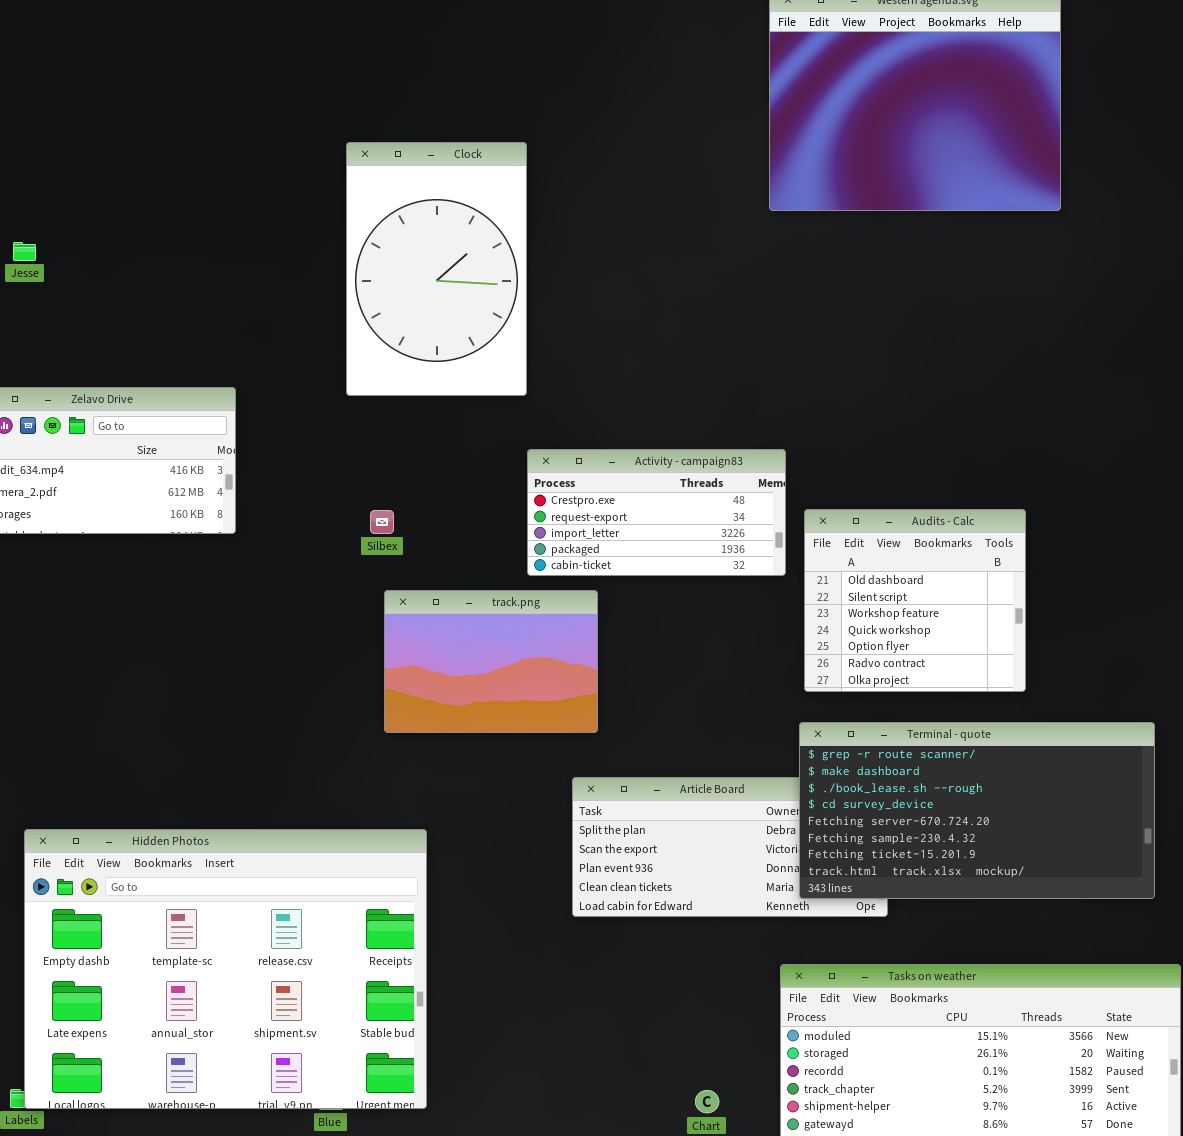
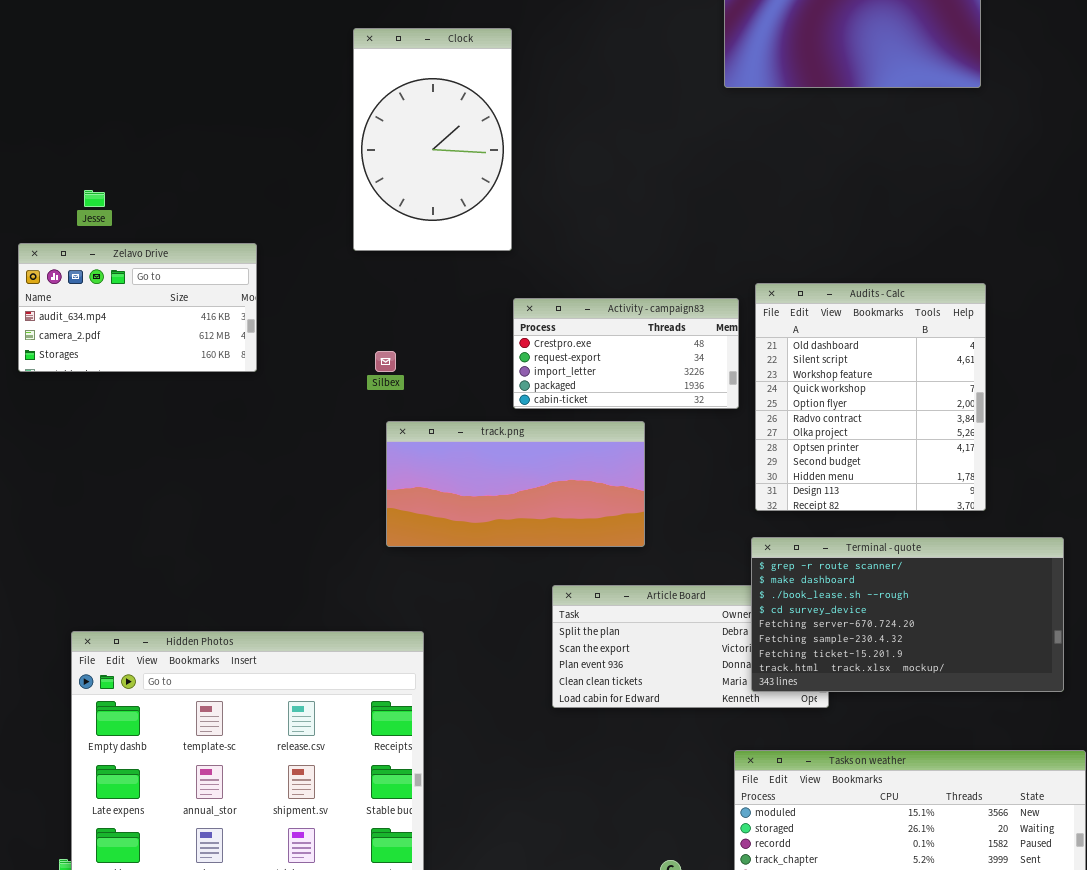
Jesse: [13,242,36,261] -> [84,190,105,207], moved
Audits - Calc: [804,509,1026,692] -> [755,283,986,511], resized
track.png: [384,590,598,733] -> [386,421,645,547], resized

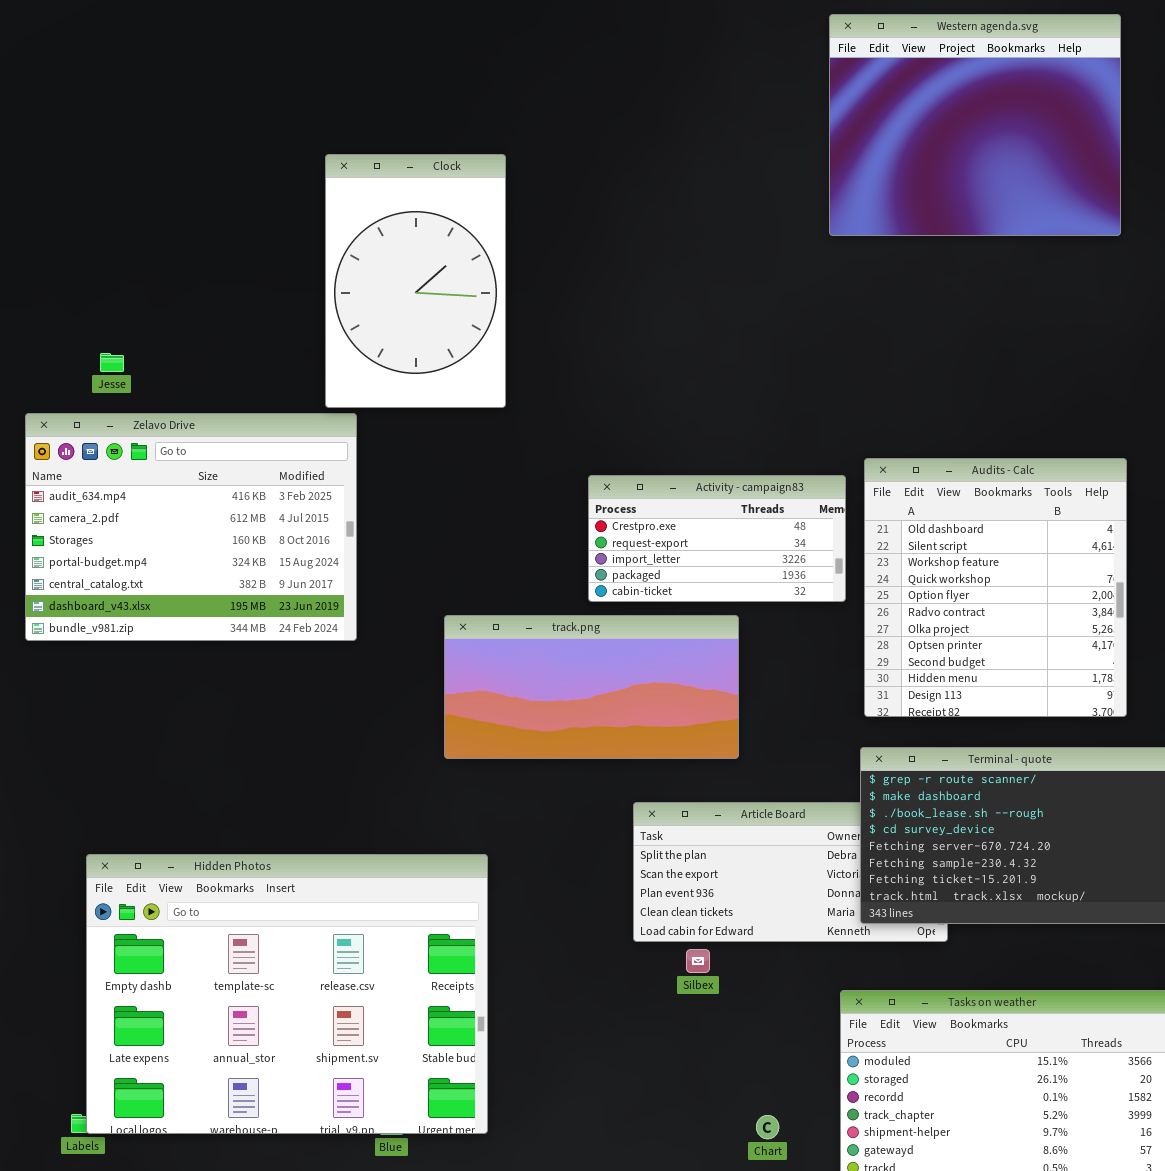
Clock: [353,28,512,251] -> [325,154,506,408], moved
Zelavo Drive: [18,243,257,372] -> [25,413,357,641], resized
Silbex: [375,351,396,372] -> [686,949,710,973], moved

